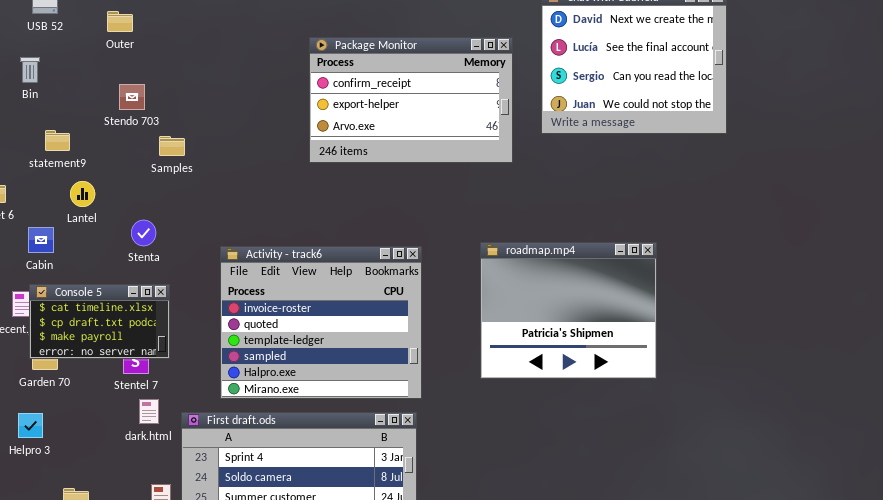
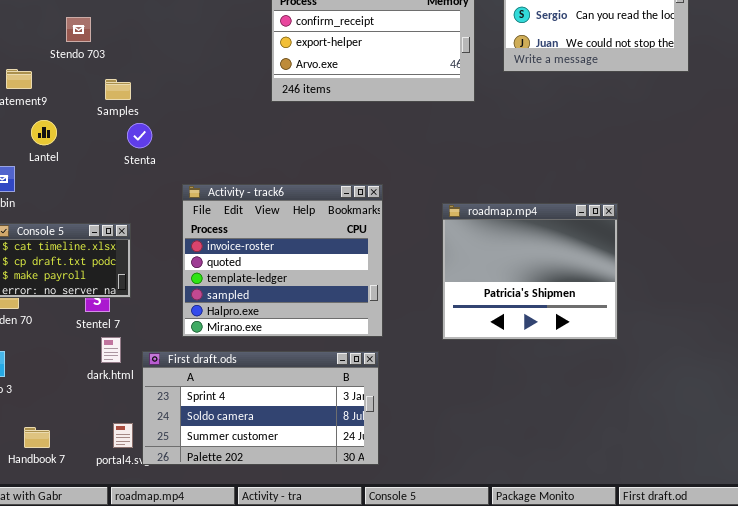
Stendo 703: [119,84,145,110] -> [66,17,91,42], moved
Samples: [159,136,185,156] -> [105,79,131,100], moved
Stenta: [131,220,156,246] -> [127,123,152,148], moved
roadmap.mp4: [480,242,657,379] -> [442,203,618,340], moved

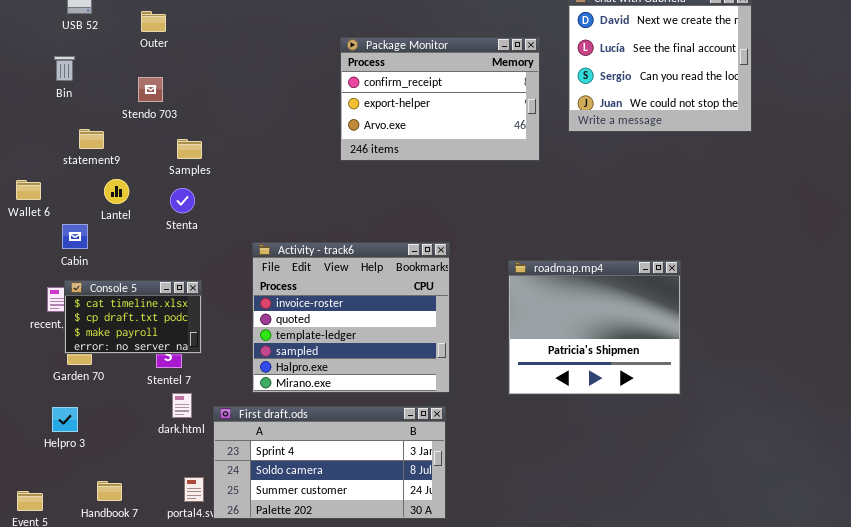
Stenta: [127,123,152,148] -> [170,188,195,213], moved

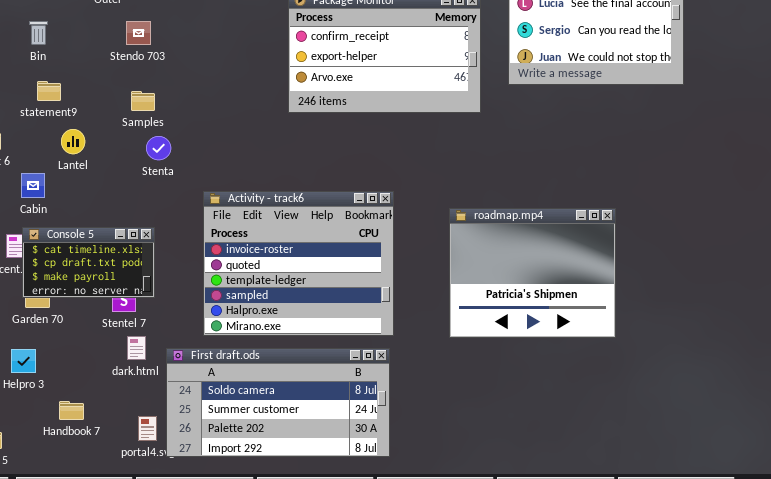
Bin: [54,56,75,81] -> [29,21,48,45], moved
Stendo 703: [138,77,163,102] -> [126,21,151,45], moved
Stenta: [170,188,195,213] -> [146,136,171,160], moved
First draft.ods: [213,406,446,519] -> [166,348,390,457], scrolled down 1 row
Handbook 7: [97,481,122,501] -> [59,401,84,420], moved

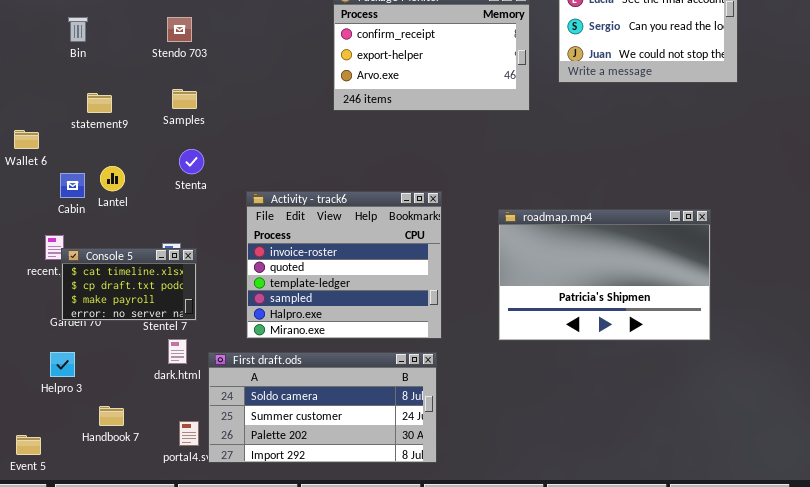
statement9: [37,81,61,101] -> [87,93,112,113], moved
Lantel: [61,129,85,154] -> [100,166,125,191], moved
Stenta: [146,136,171,160] -> [179,149,204,174], moved
roadmap.mp4: [449,208,616,338] -> [498,209,711,341], resized
Console 5: [22,227,155,298] -> [61,248,197,321], moved

